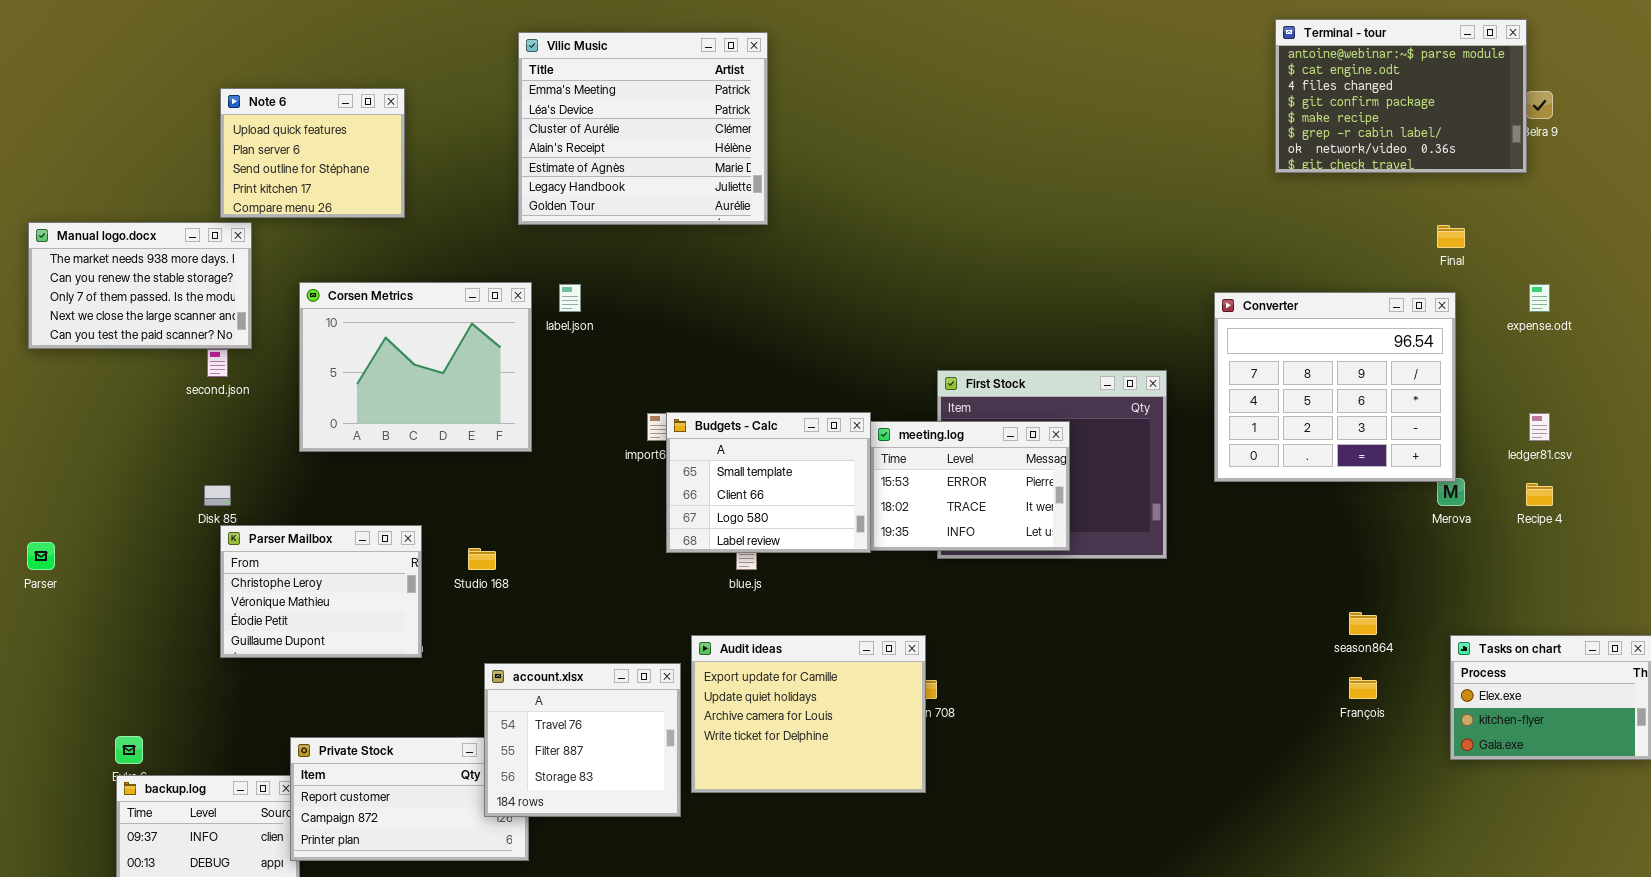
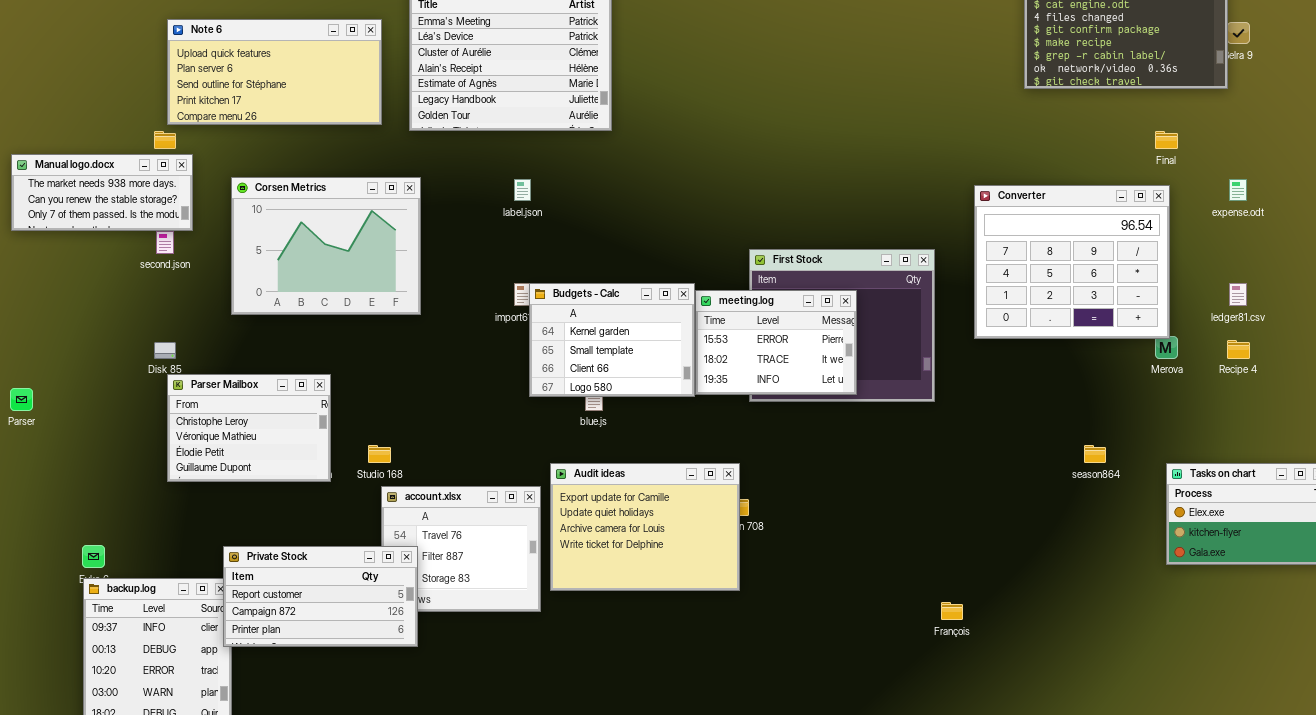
Note 6: [220,88,405,218] -> [167,19,382,125], resized
Manual logo.docx: [28,222,252,349] -> [11,154,193,231], resized
label.json: [559,284,581,312] -> [514,179,531,201], moved
Budgets - Calc: [666,412,871,553] -> [529,283,695,397], scrolled up 1 row
Studio 168: [468,548,496,570] -> [368,445,391,463], moved
François: [1349,677,1377,699] -> [941,602,963,620], moved
Private Stock: [290,737,529,861] -> [223,546,418,647], raised

